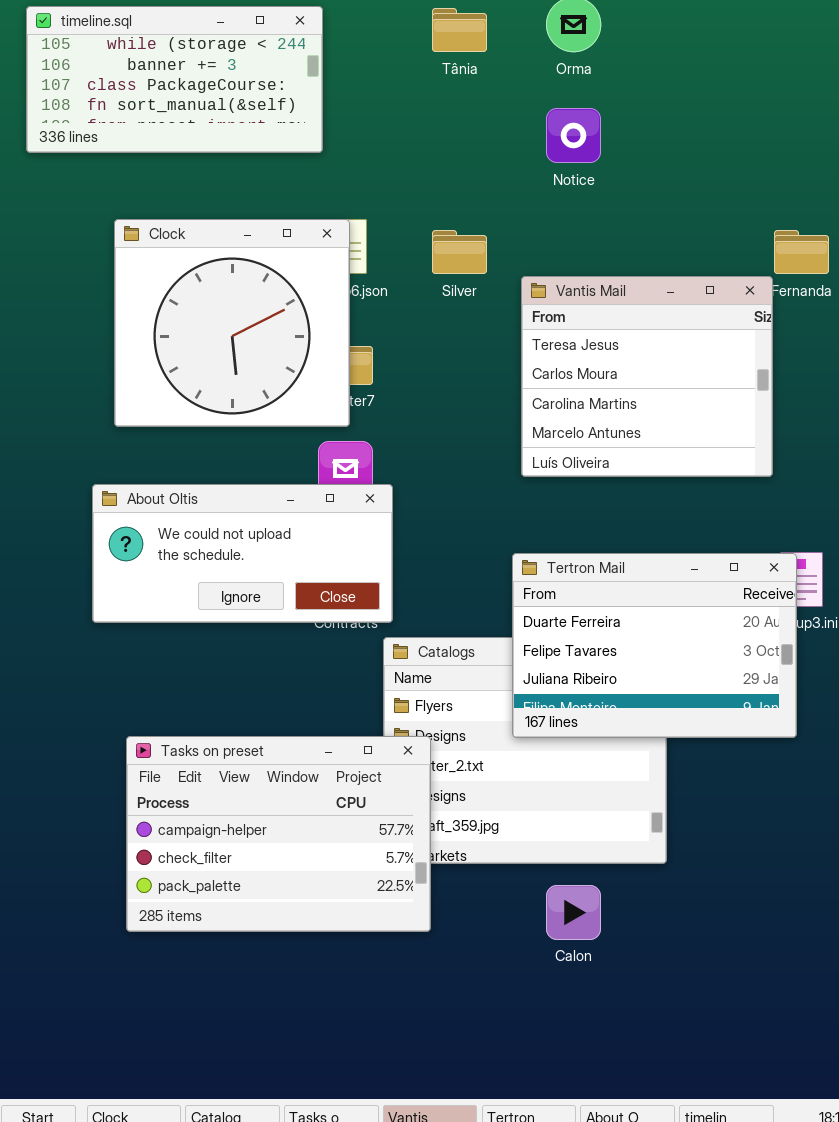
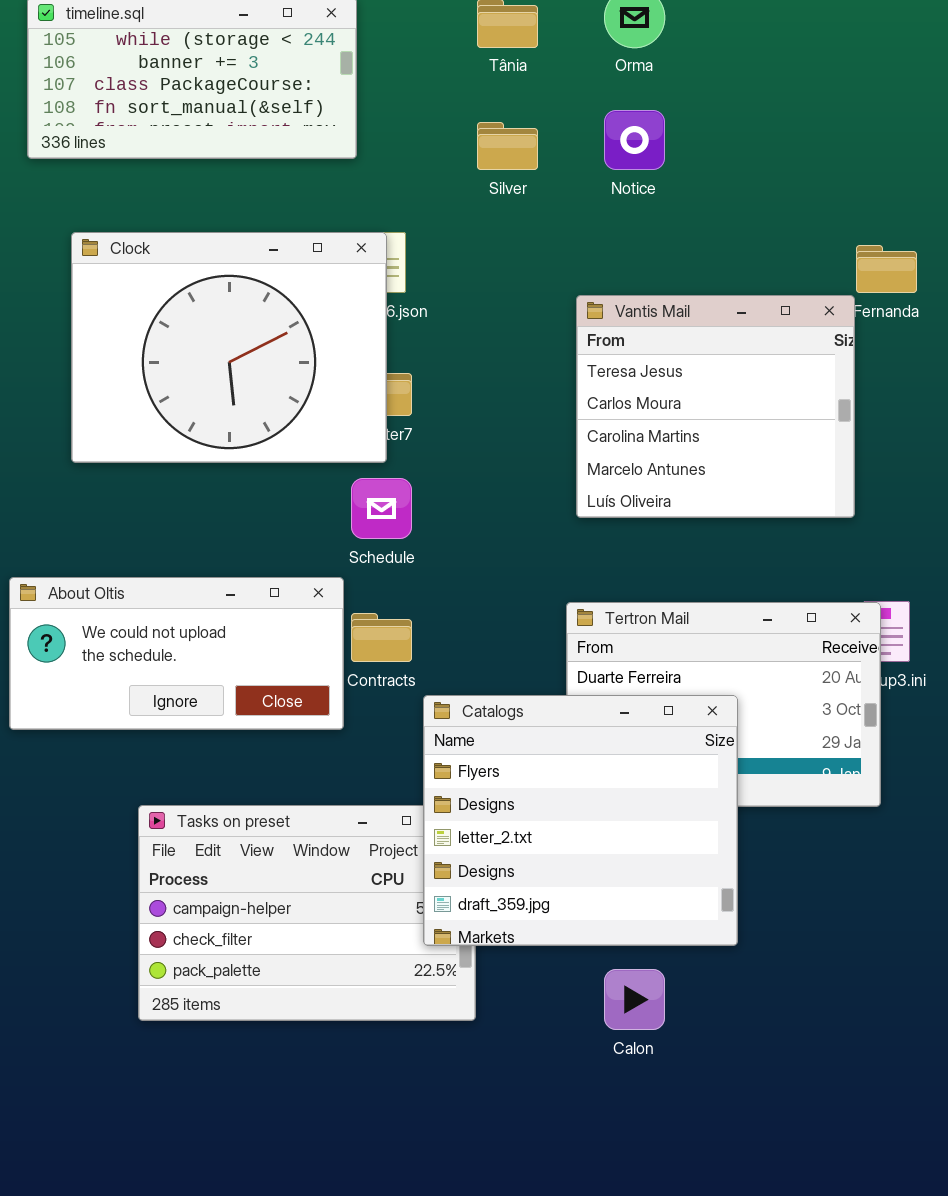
Clock: [114,219,350,427] -> [71,232,387,463], resized
Silver: [432,230,487,274] -> [477,122,538,170], moved
About Oltis: [92,484,393,623] -> [9,577,344,730], moved
Catalogs: [383,637,667,864] -> [423,695,738,946], raised

